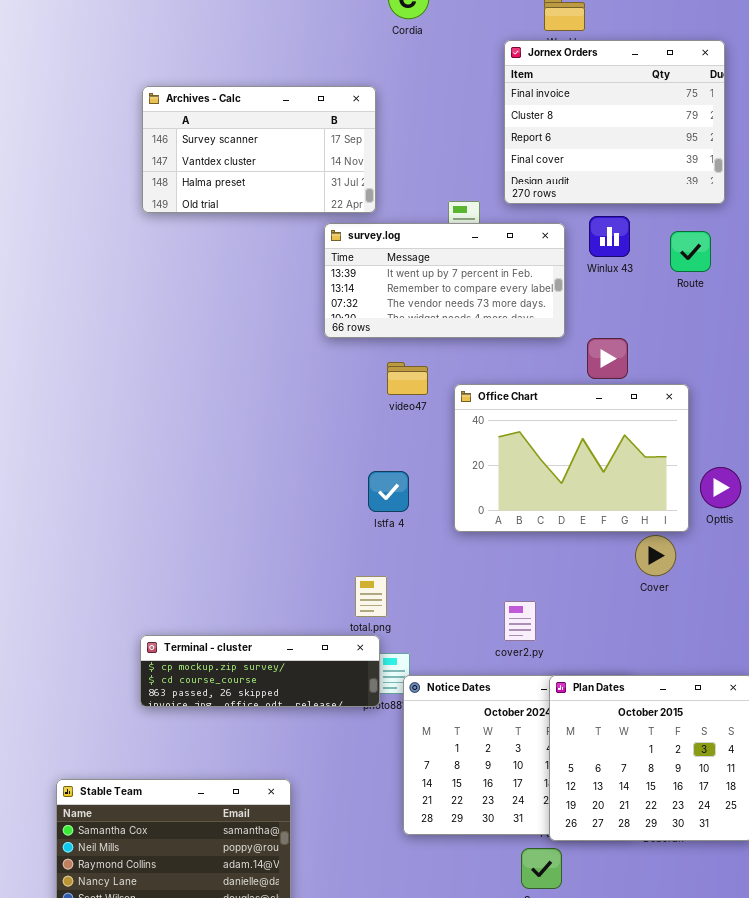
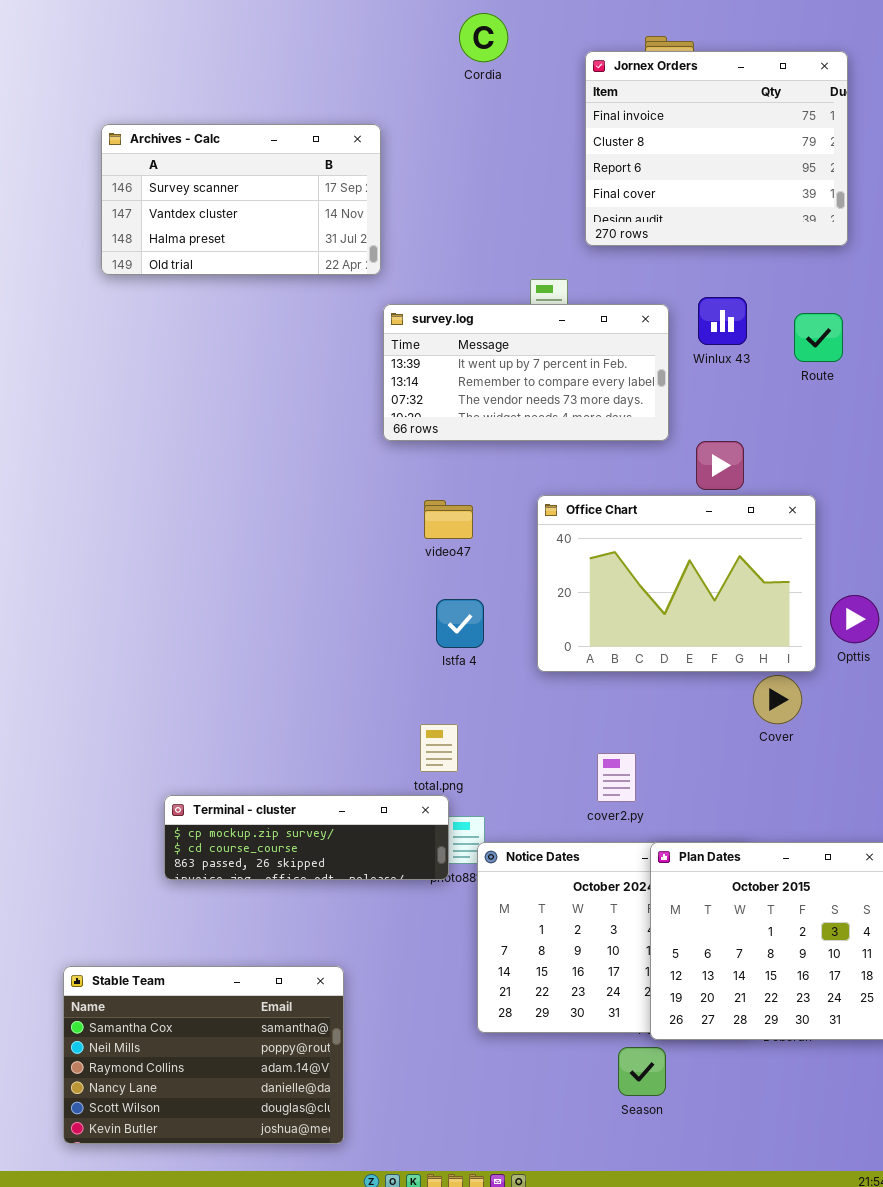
Jornex Orders: [504,40,725,204] -> [585,51,848,246], moved
Archives - Calc: [142,86,376,213] -> [101,124,381,275], moved
video47: [387,362,428,395] -> [424,500,473,539], moved

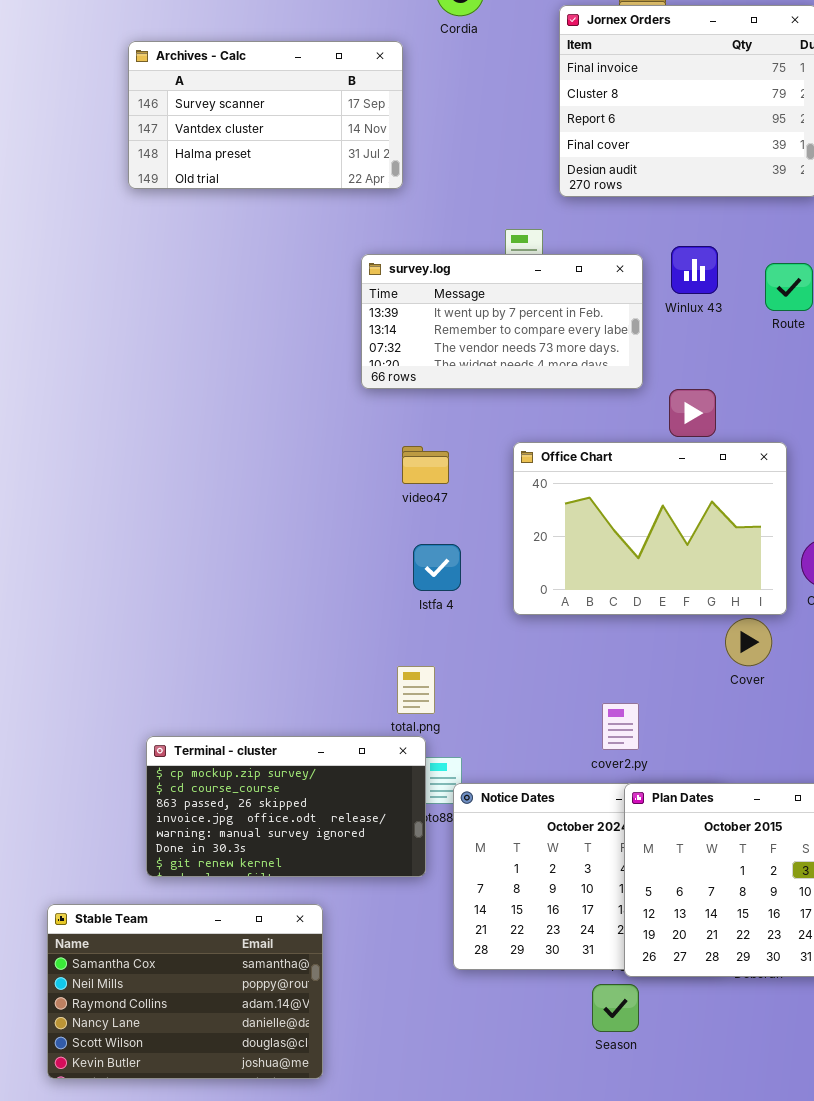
Archives - Calc: [101,124,381,275] -> [128,41,403,189], moved
cover2.py: [597,753,636,802] -> [602,703,639,750], moved
Terminal - cluster: [164,795,449,880] -> [146,736,426,877], resized

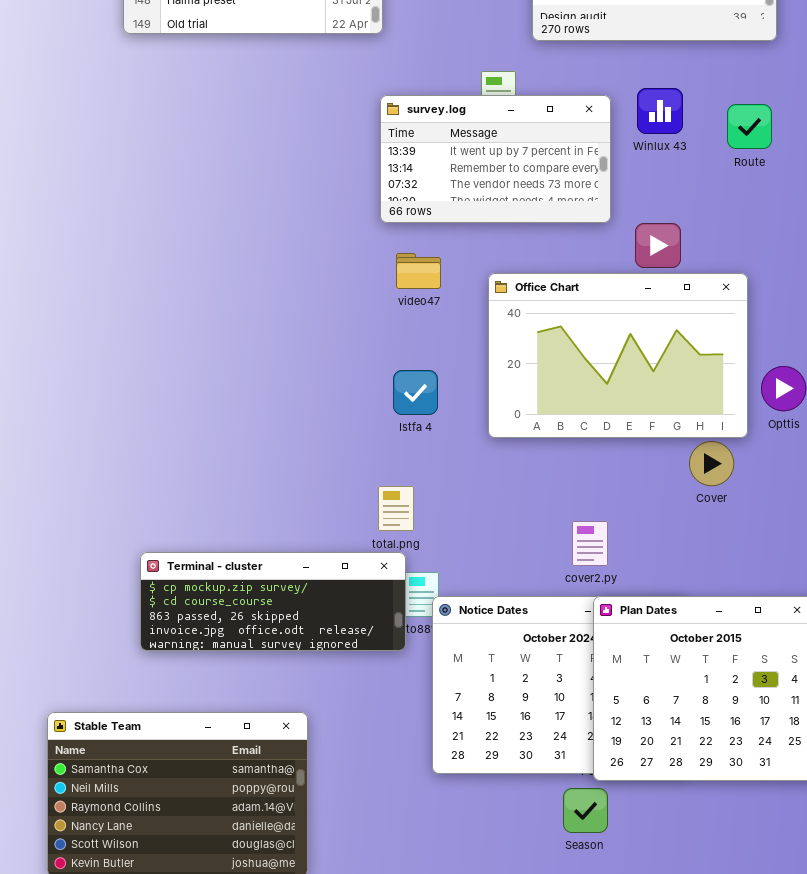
survey.log: [361,254,643,389] -> [380,95,611,223], resized
video47: [402,446,449,484] -> [396,253,441,289], moved
Terminal - cluster: [146,736,426,877] -> [140,552,406,651], resized

